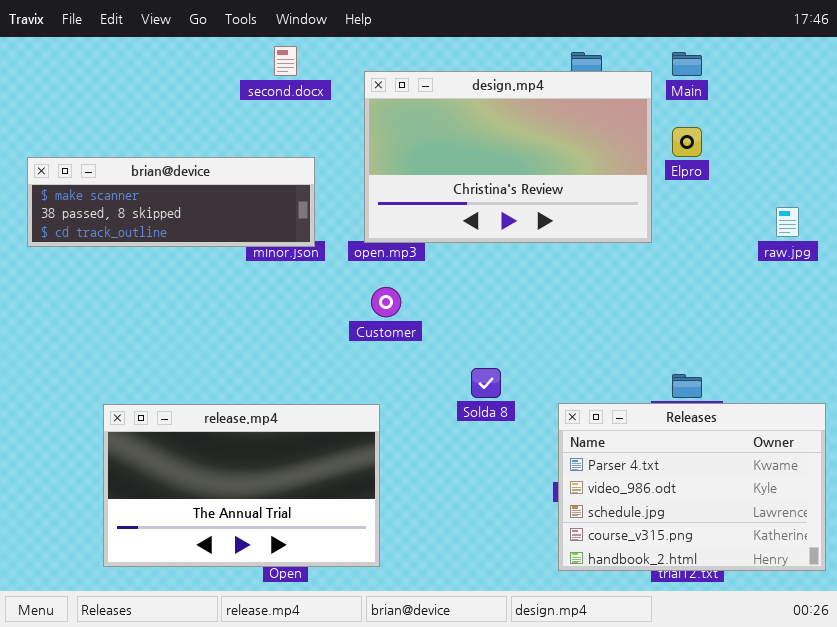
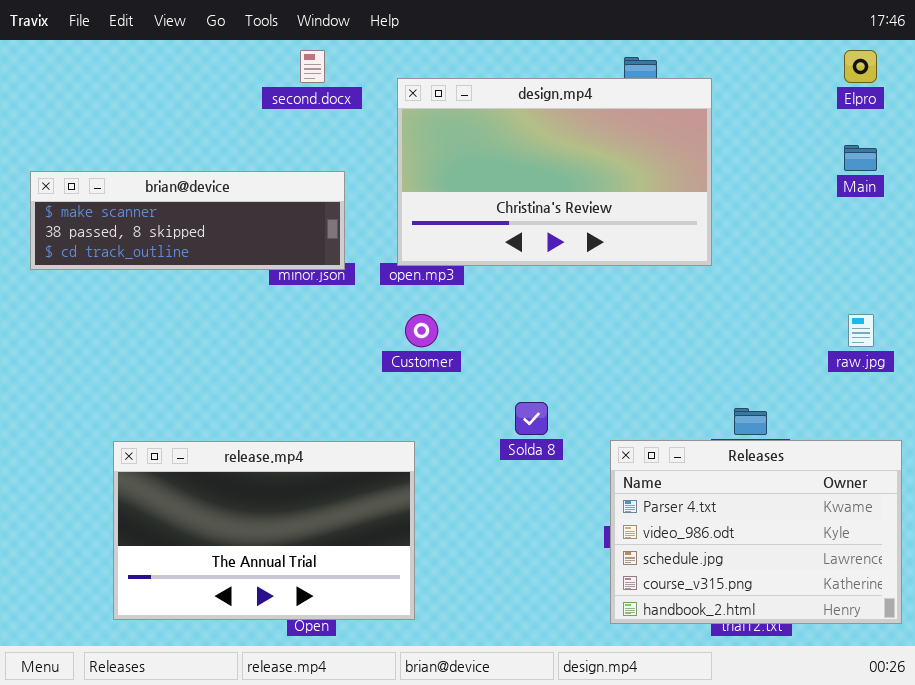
Main: [672,52,702,76] -> [844,145,877,171], moved
Elpro: [672,127,702,157] -> [844,50,877,83], moved
raw.jpg: [776,207,799,237] -> [848,314,874,347], moved

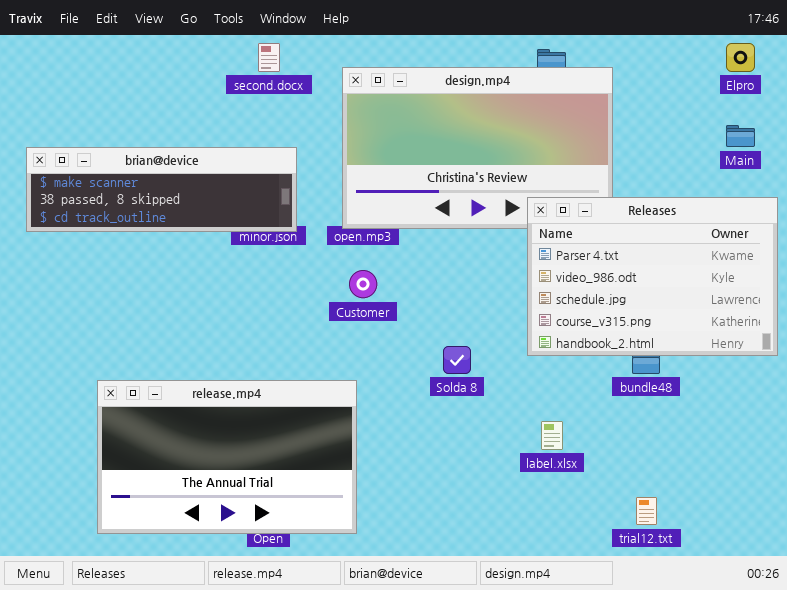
Releases: [610,440,902,624] -> [527,197,778,356], moved

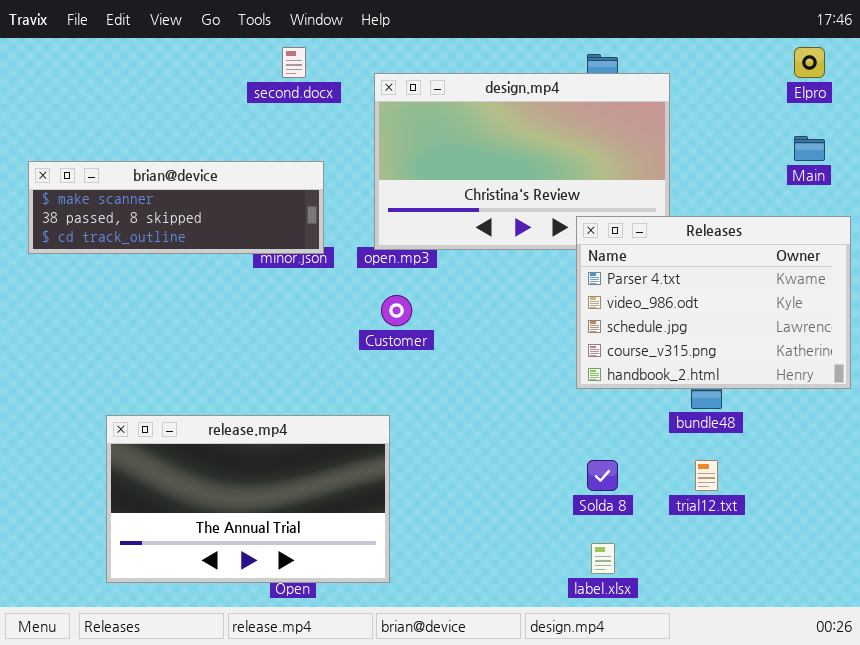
Solda 8: [443,346,471,374] -> [587,460,618,491], moved
label.xlsx: [541,421,563,450] -> [591,543,615,574], moved
trial12.txt: [636,497,657,525] -> [695,460,718,491], moved

